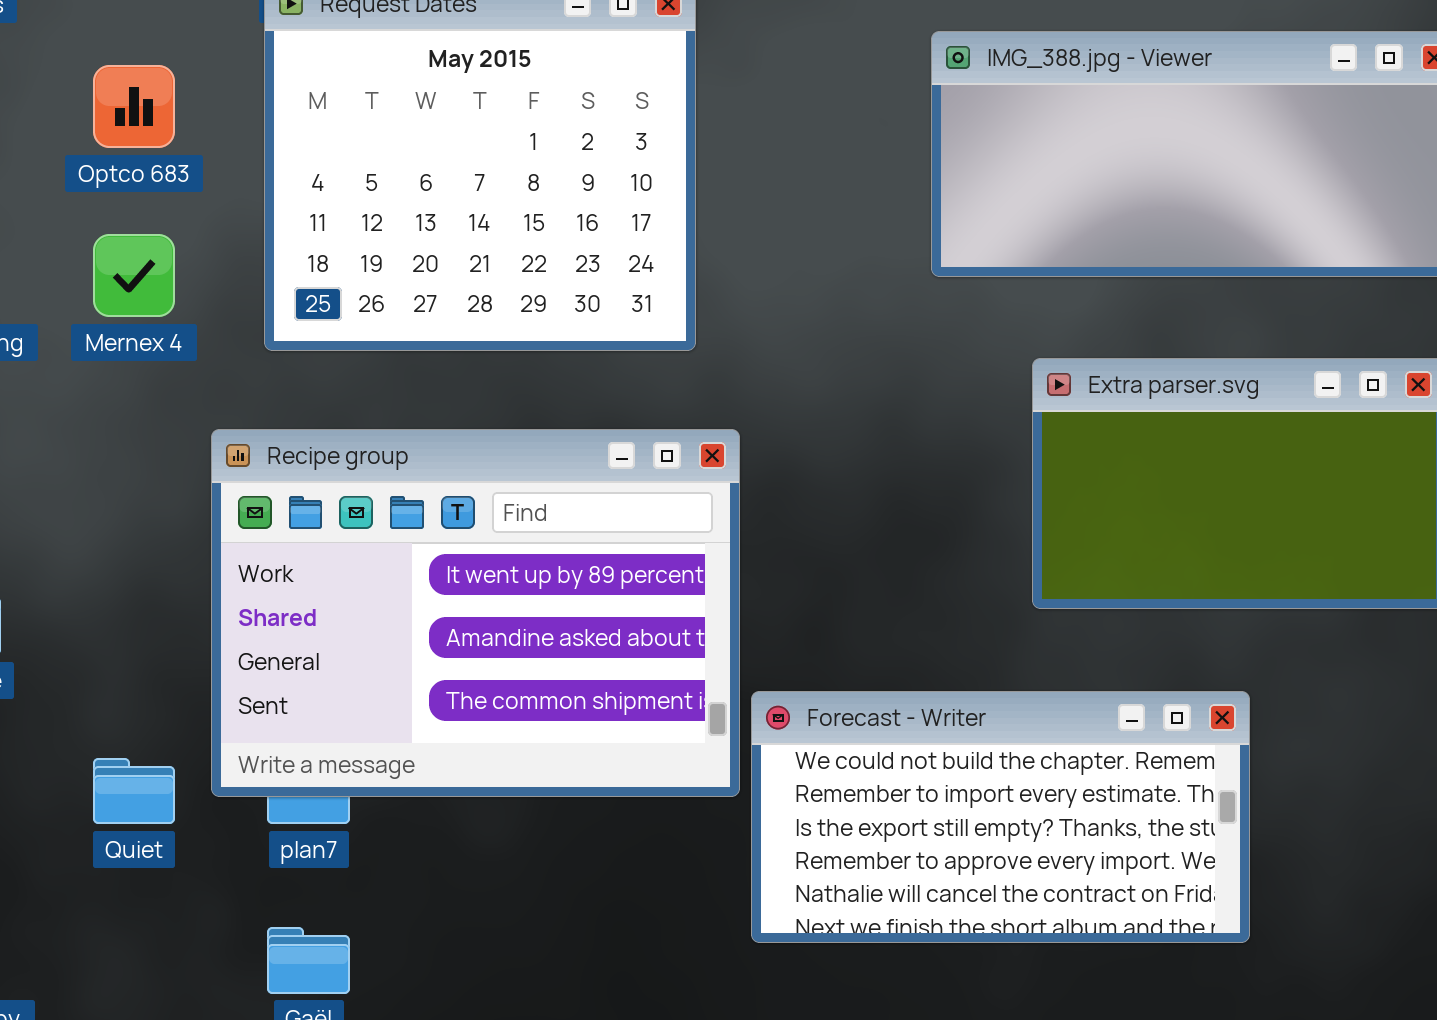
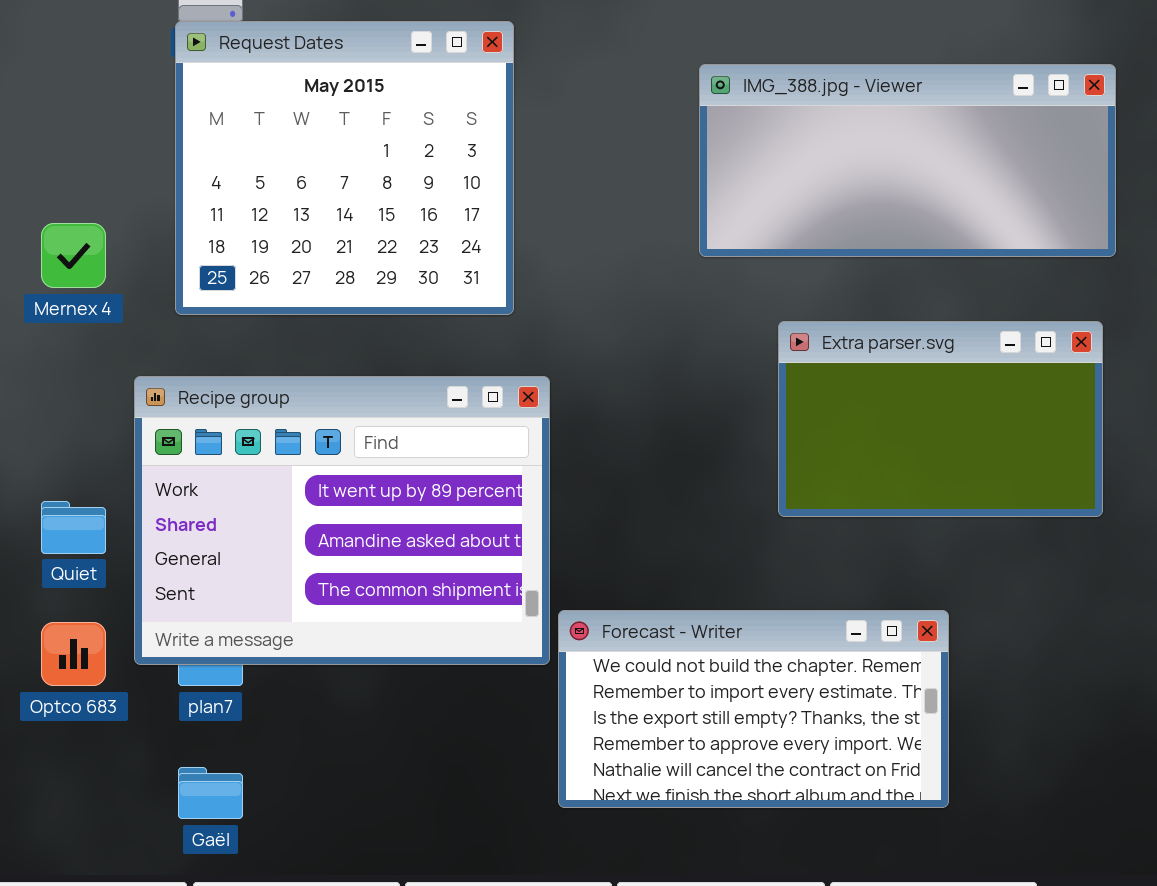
Optco 683: [93,65,175,148] -> [41,622,106,686], moved
Forecast - Writer: [751,691,1250,943] -> [558,610,949,808], moved
Quiet: [93,758,175,824] -> [41,501,106,554], moved

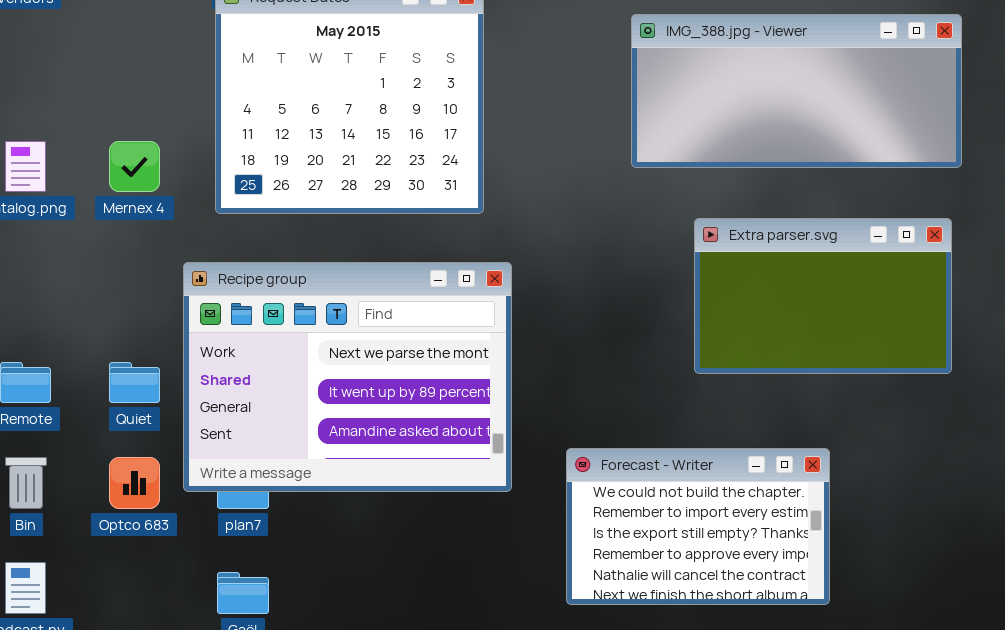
Recipe group: [134,376,550,665] -> [183,262,512,492], scrolled up 1 row
Forecast - Writer: [558,610,949,808] -> [566,448,830,605], resized

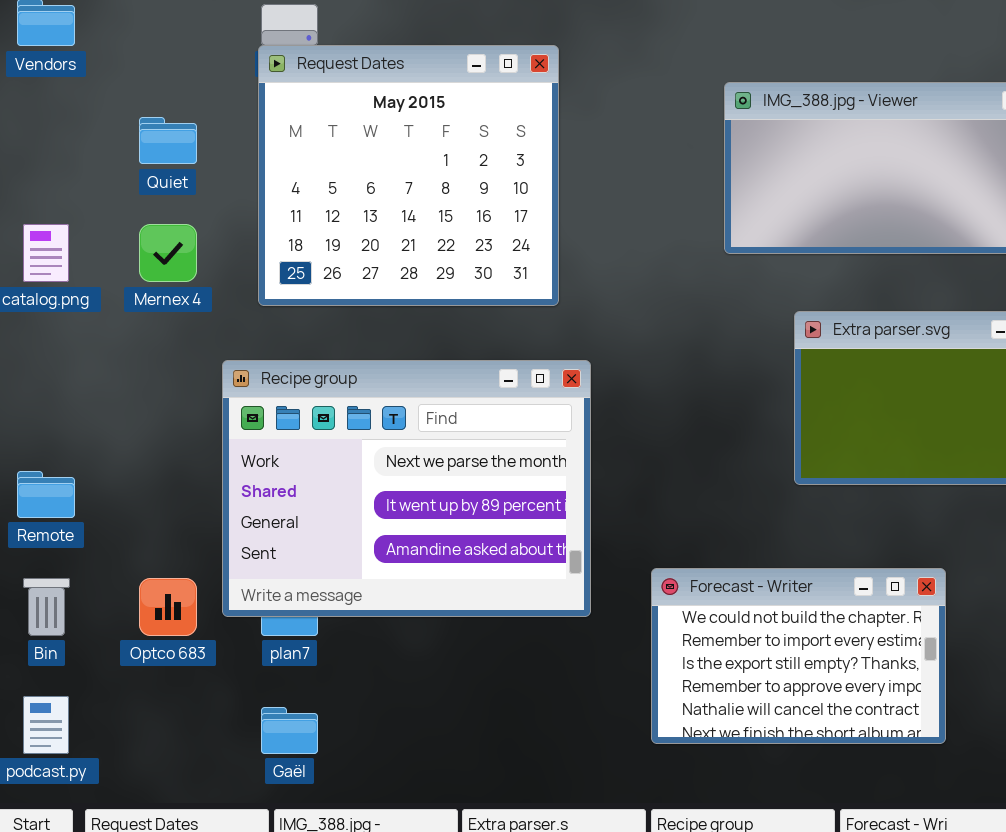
Quiet: [109,362,160,403] -> [139,117,197,164], moved

